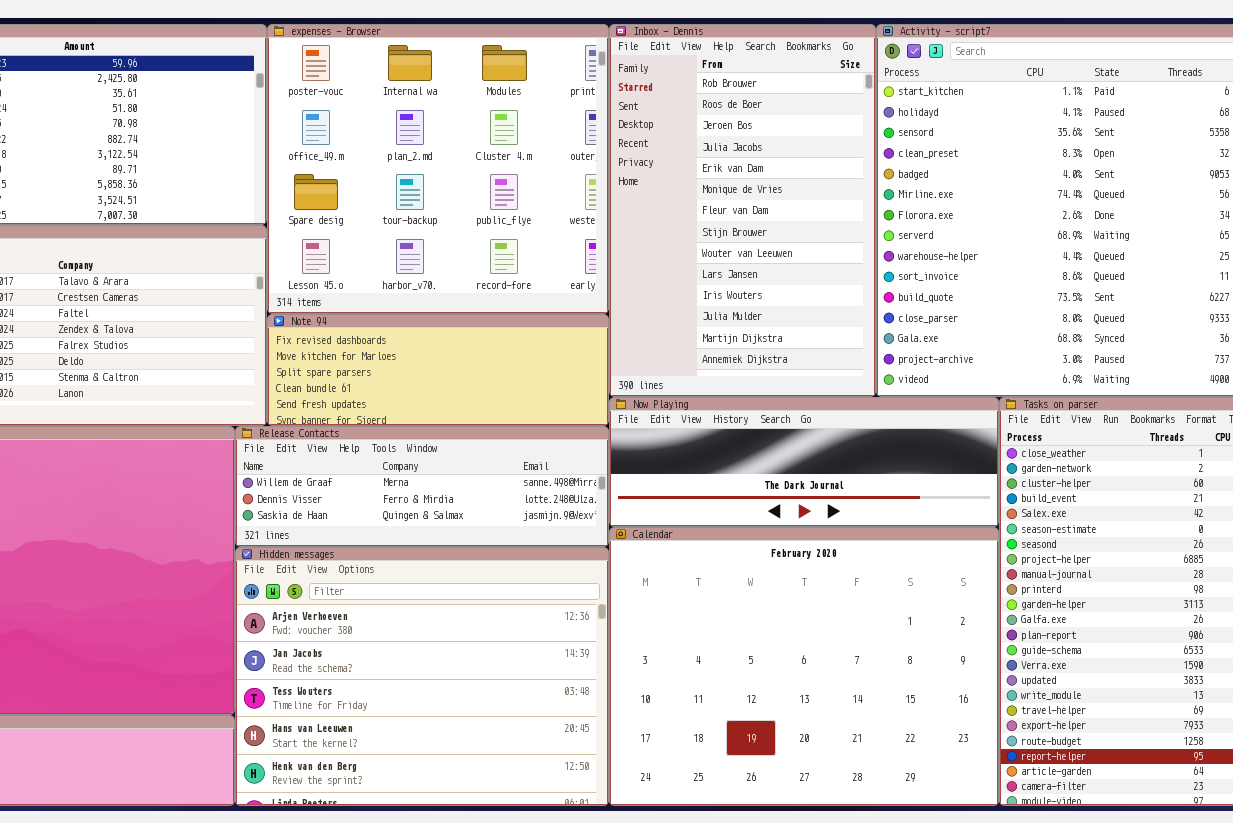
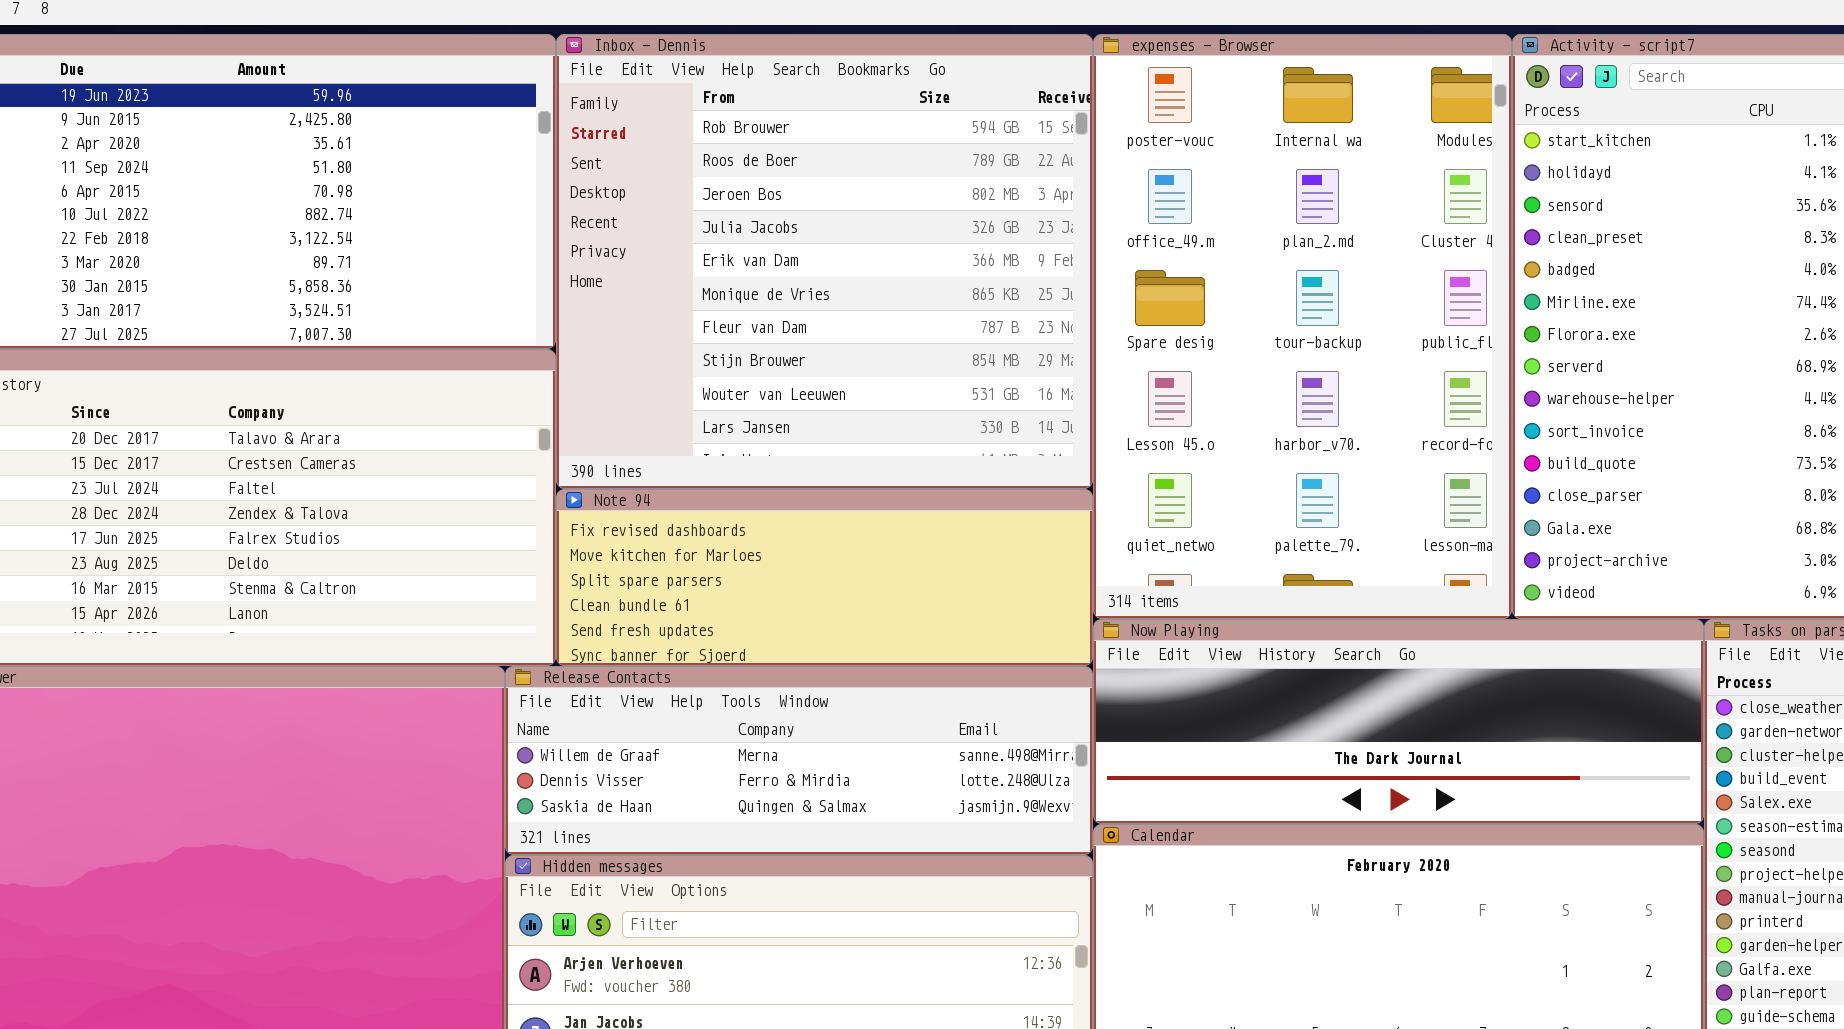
expenses - Browser: [267,24,609,314] -> [1093,34,1512,619], moved, resized
Inbox - Dennis: [609,24,876,397] -> [556,34,1093,489], moved, resized

